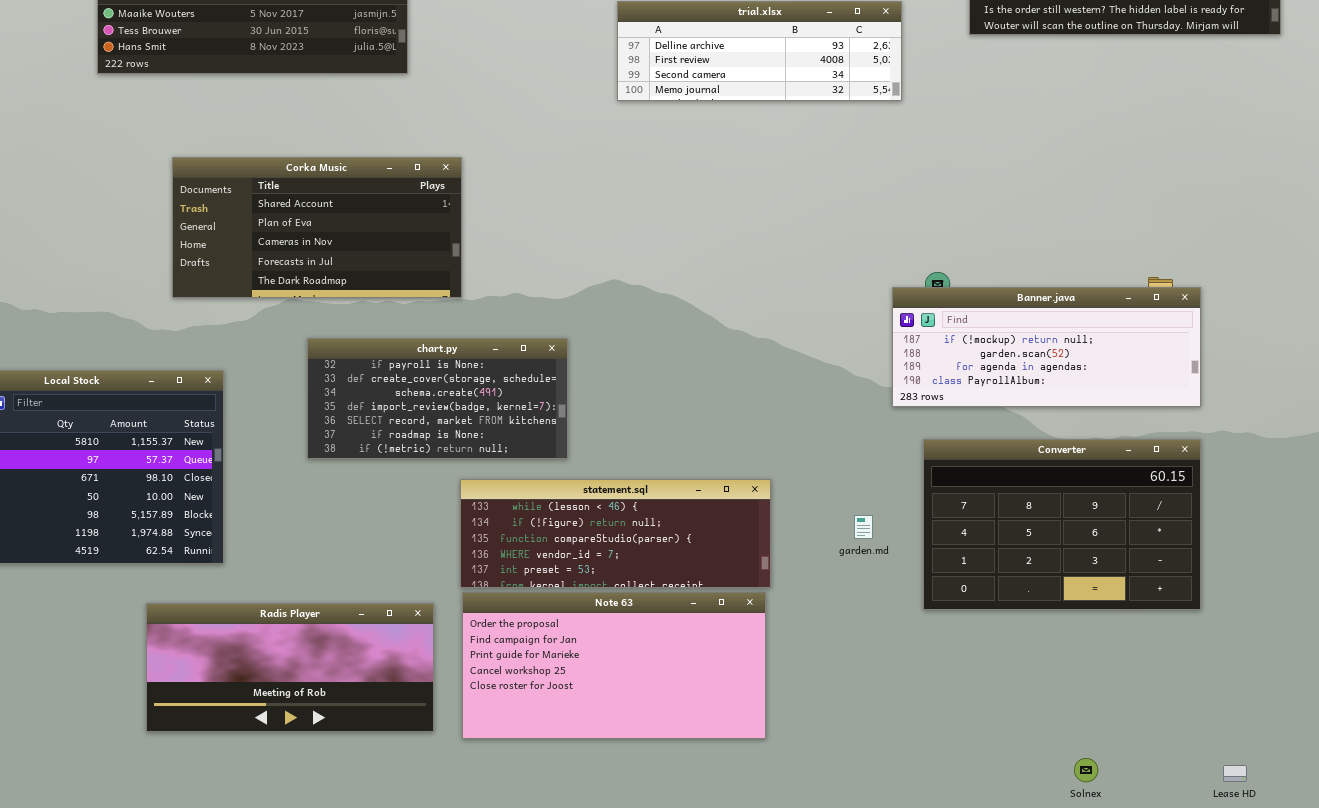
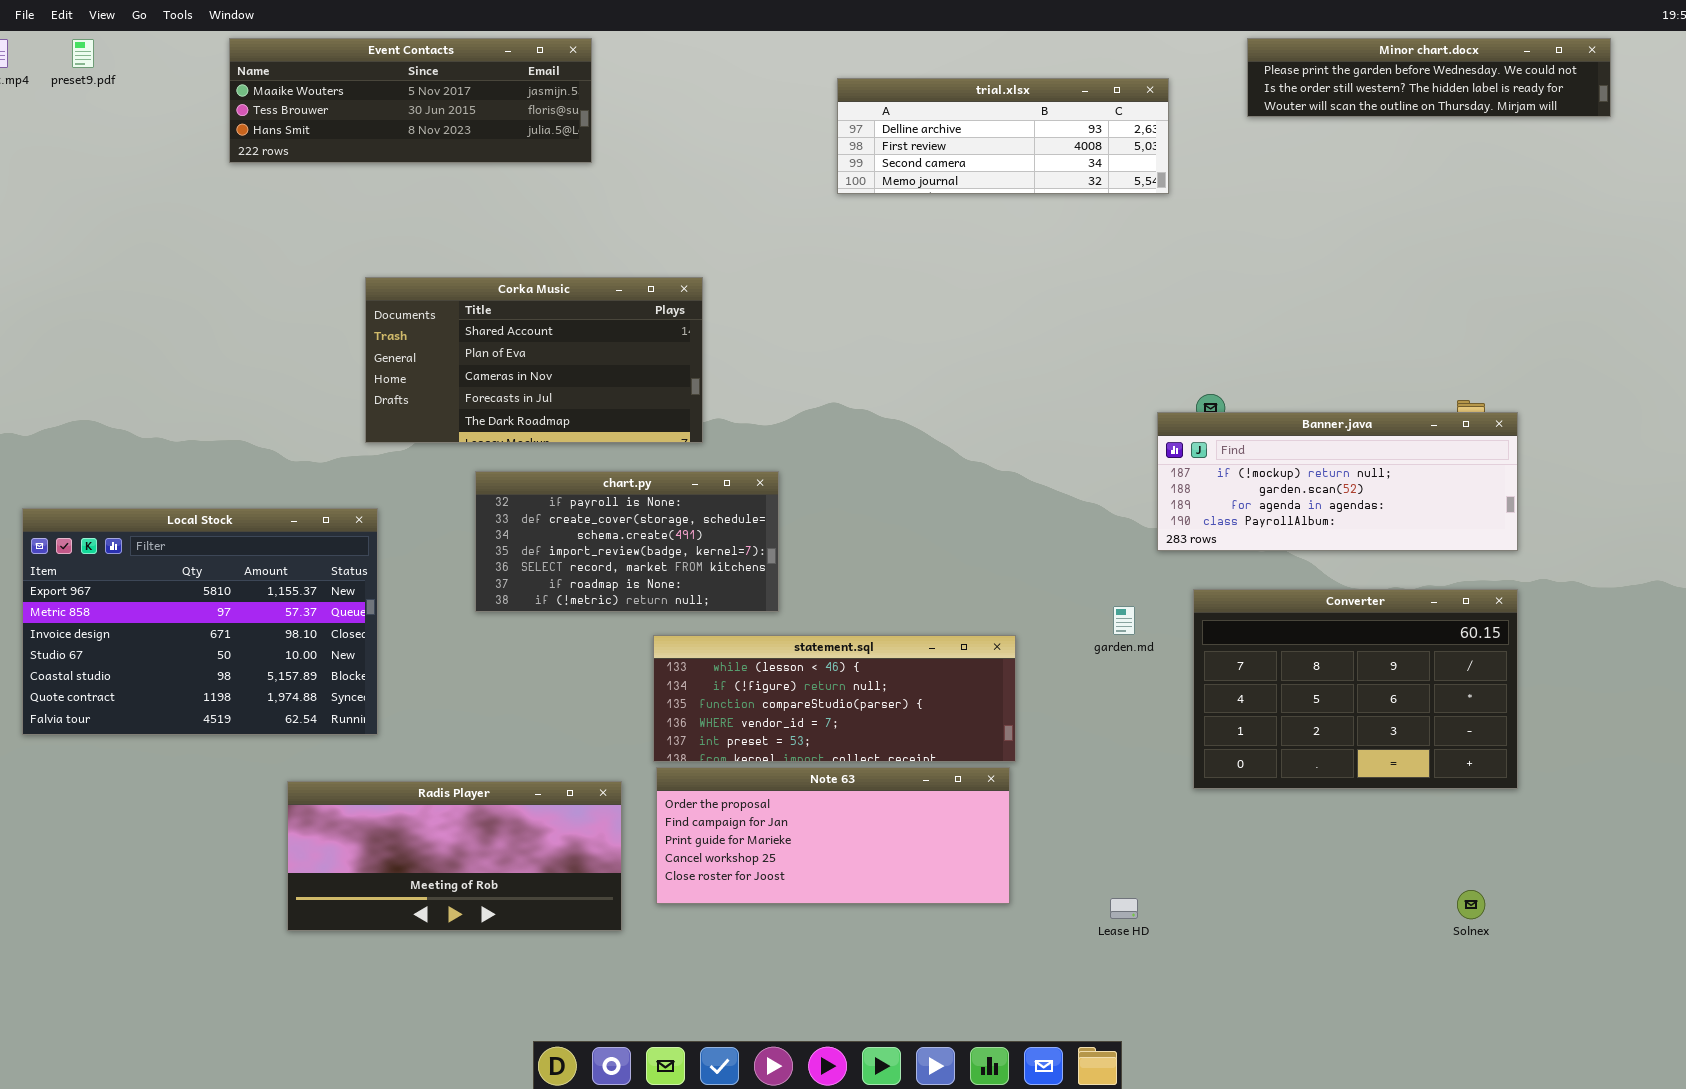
Corka Music: [172,157,462,298] -> [365,277,703,443], moved
garden.md: [854,515,873,539] -> [1113,606,1135,635], moved
Note 63: [462,592,766,739] -> [656,767,1010,904], resized
Solnex: [1074,758,1098,782] -> [1457,890,1485,919], moved
Lease HD: [1223,765,1247,782] -> [1110,898,1138,919], moved

